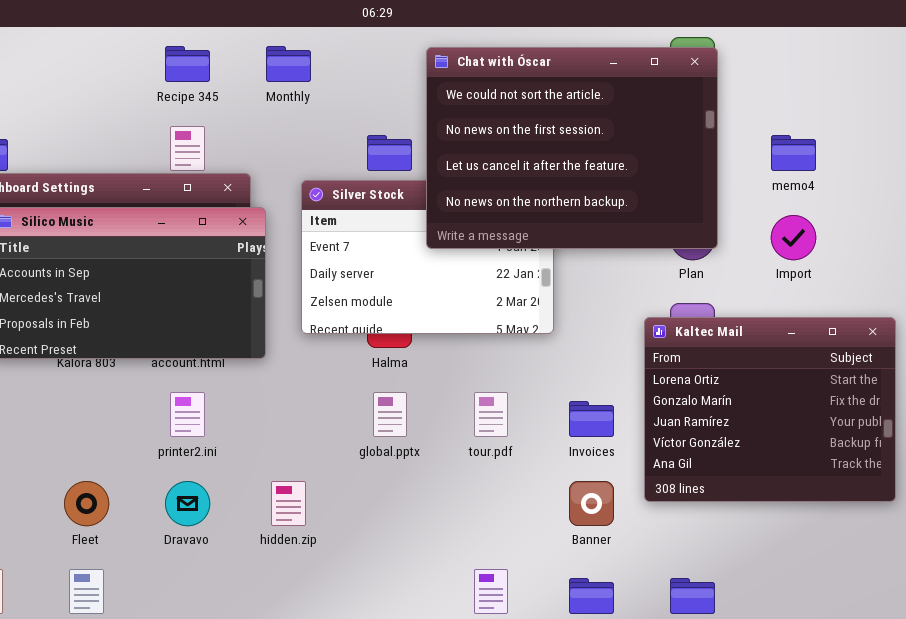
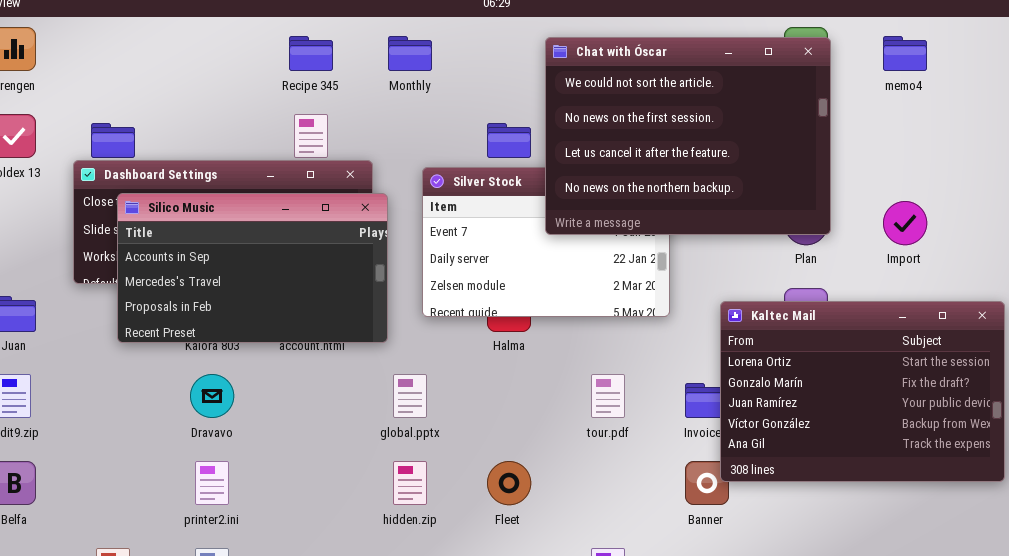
memo4: [771,135,816,171] -> [883,36,927,71], moved
Kaltec Mail: [644,317,896,502] -> [720,301,1005,482], resized
printer2.ini: [170,392,205,437] -> [195,461,229,505], moved
global.pptx: [373,392,407,437] -> [393,374,427,418], moved
Fleet: [64,481,109,526] -> [487,461,531,505], moved
Dravavo: [165,481,210,526] -> [190,374,234,418], moved

